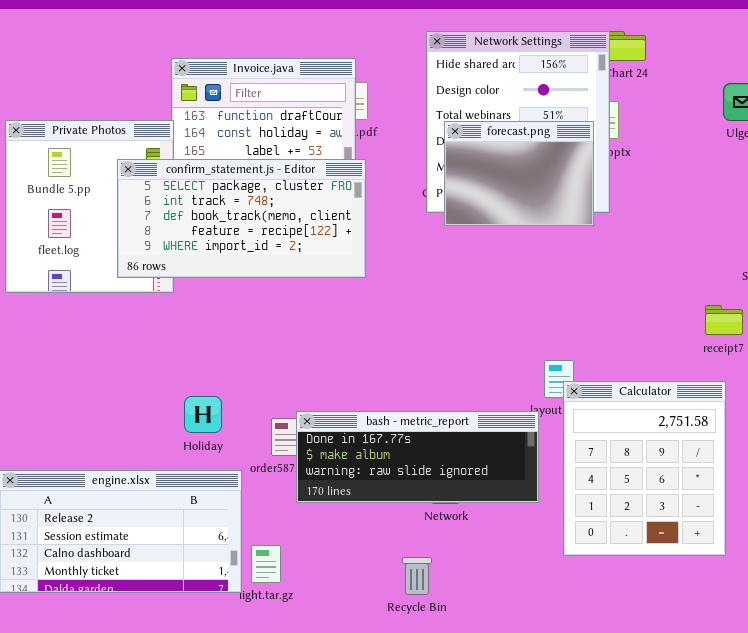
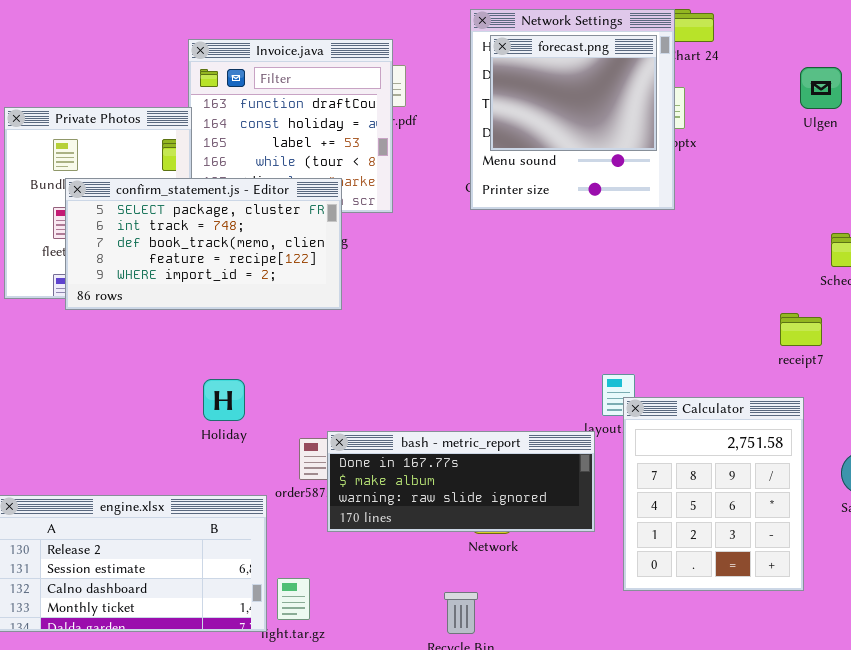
forecast.png: [444,121,594,226] -> [490,35,657,151], moved
confirm_statement.js - Editor: [117,159,366,278] -> [65,178,342,310], moved
Holiday: [184,396,222,433] -> [203,379,245,421], moved

